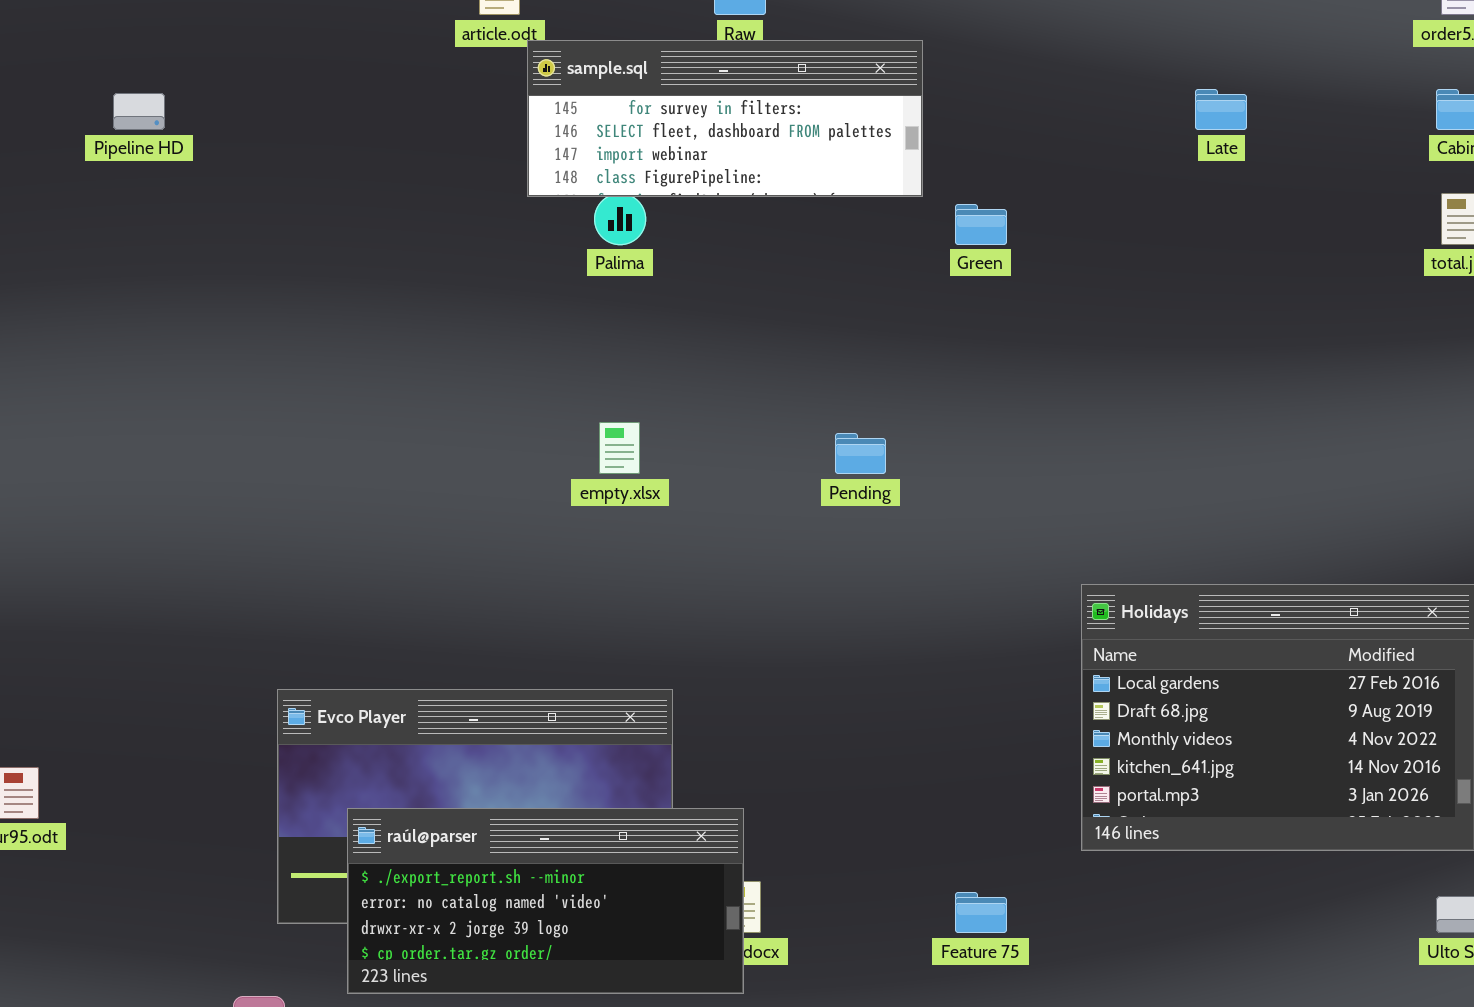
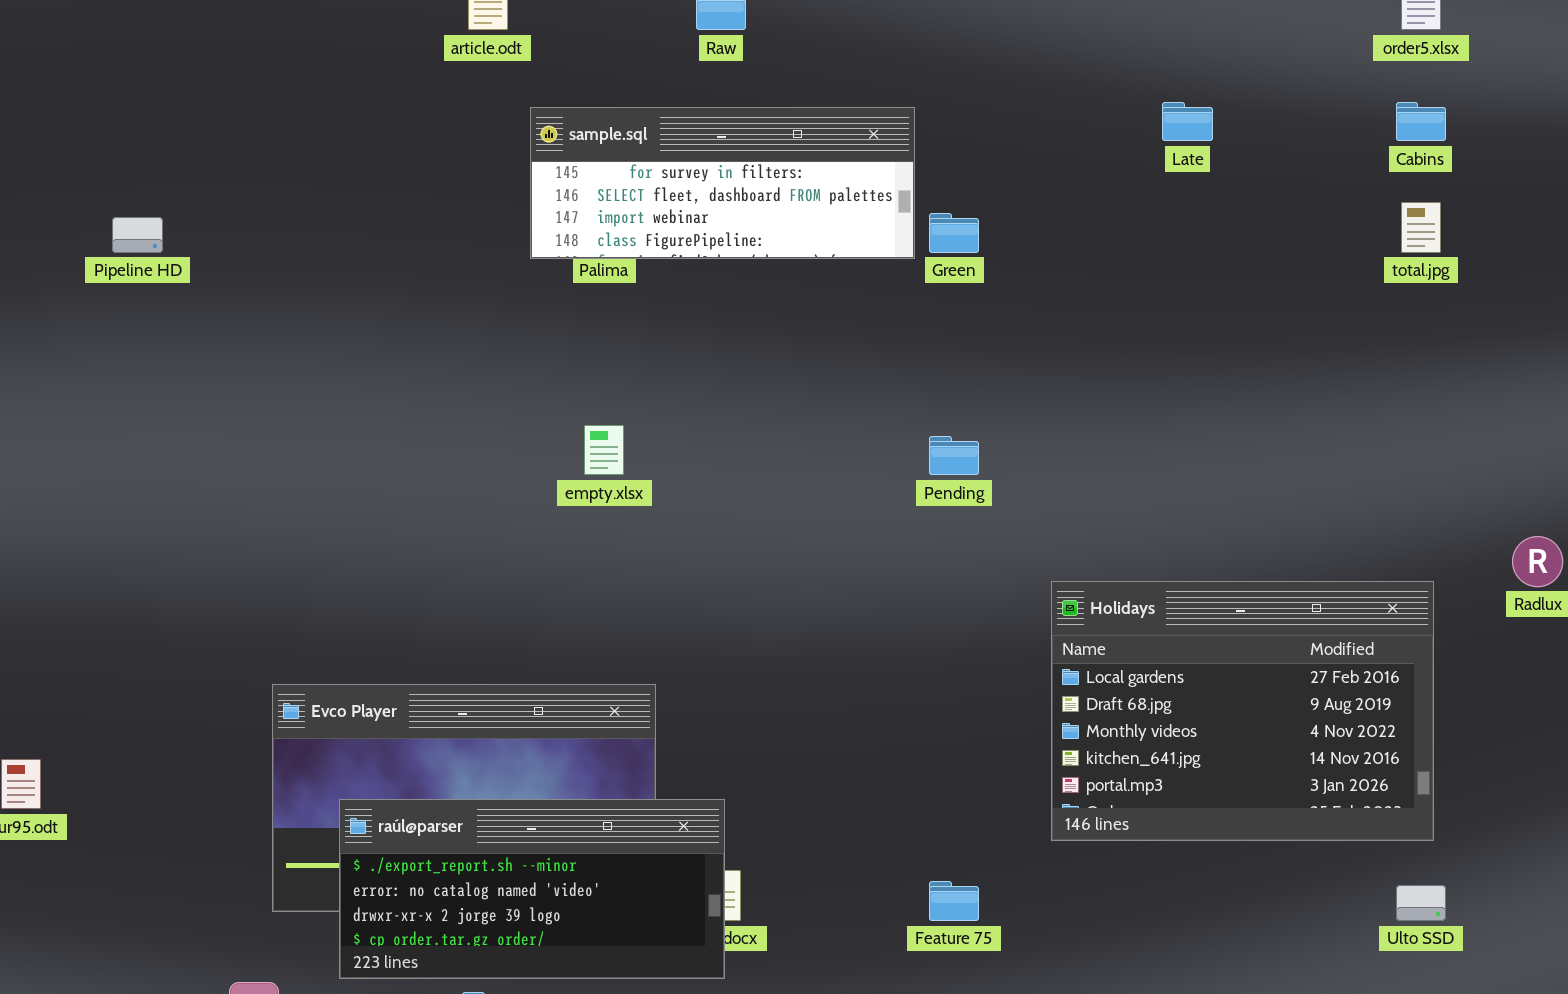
sample.sql: [527,40,923,197] -> [530,107,915,259], moved
Pipeline HD: [113,93,165,130] -> [112,217,163,253], moved
Pending: [835,433,886,474] -> [929,436,979,475], moved

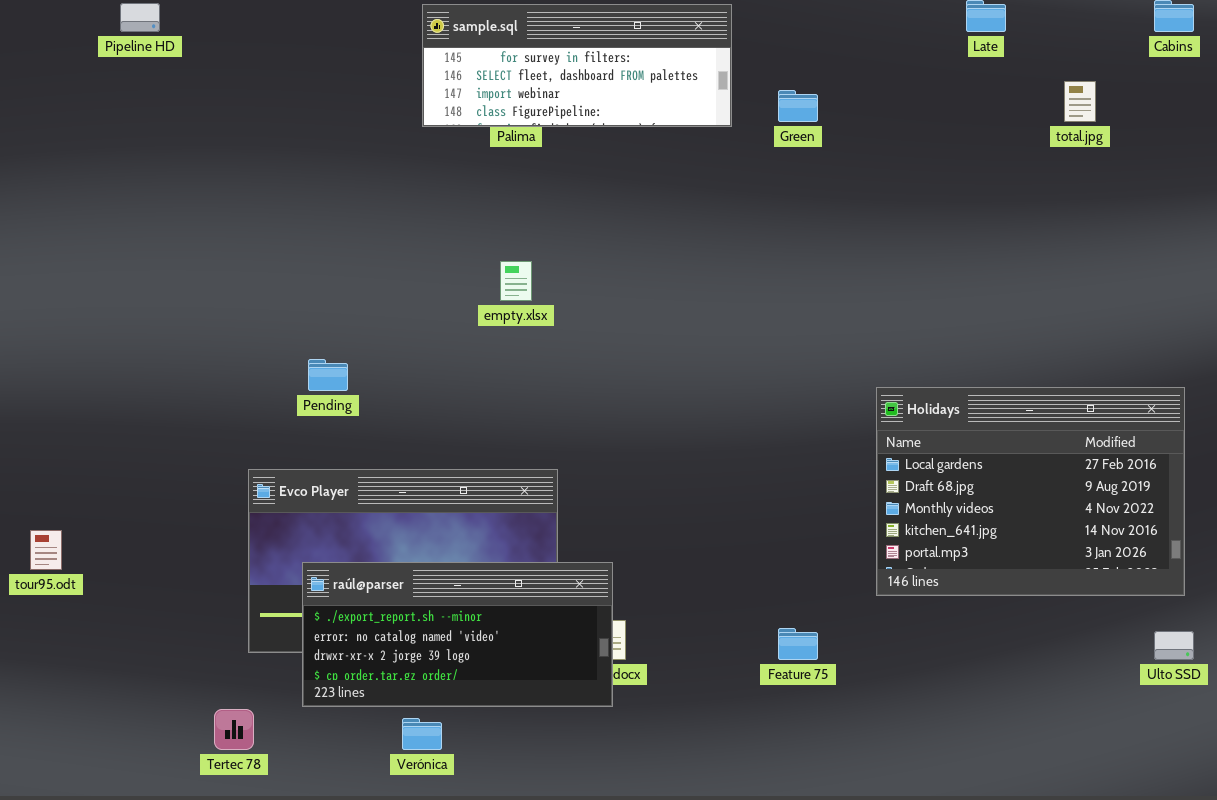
sample.sql: [530,107,915,259] -> [422,4,732,127], moved
total.jpg: [1401,202,1441,253] -> [1064,81,1096,122], moved
Pipeline HD: [112,217,163,253] -> [120,3,160,32], moved
Pending: [929,436,979,475] -> [308,359,348,391], moved

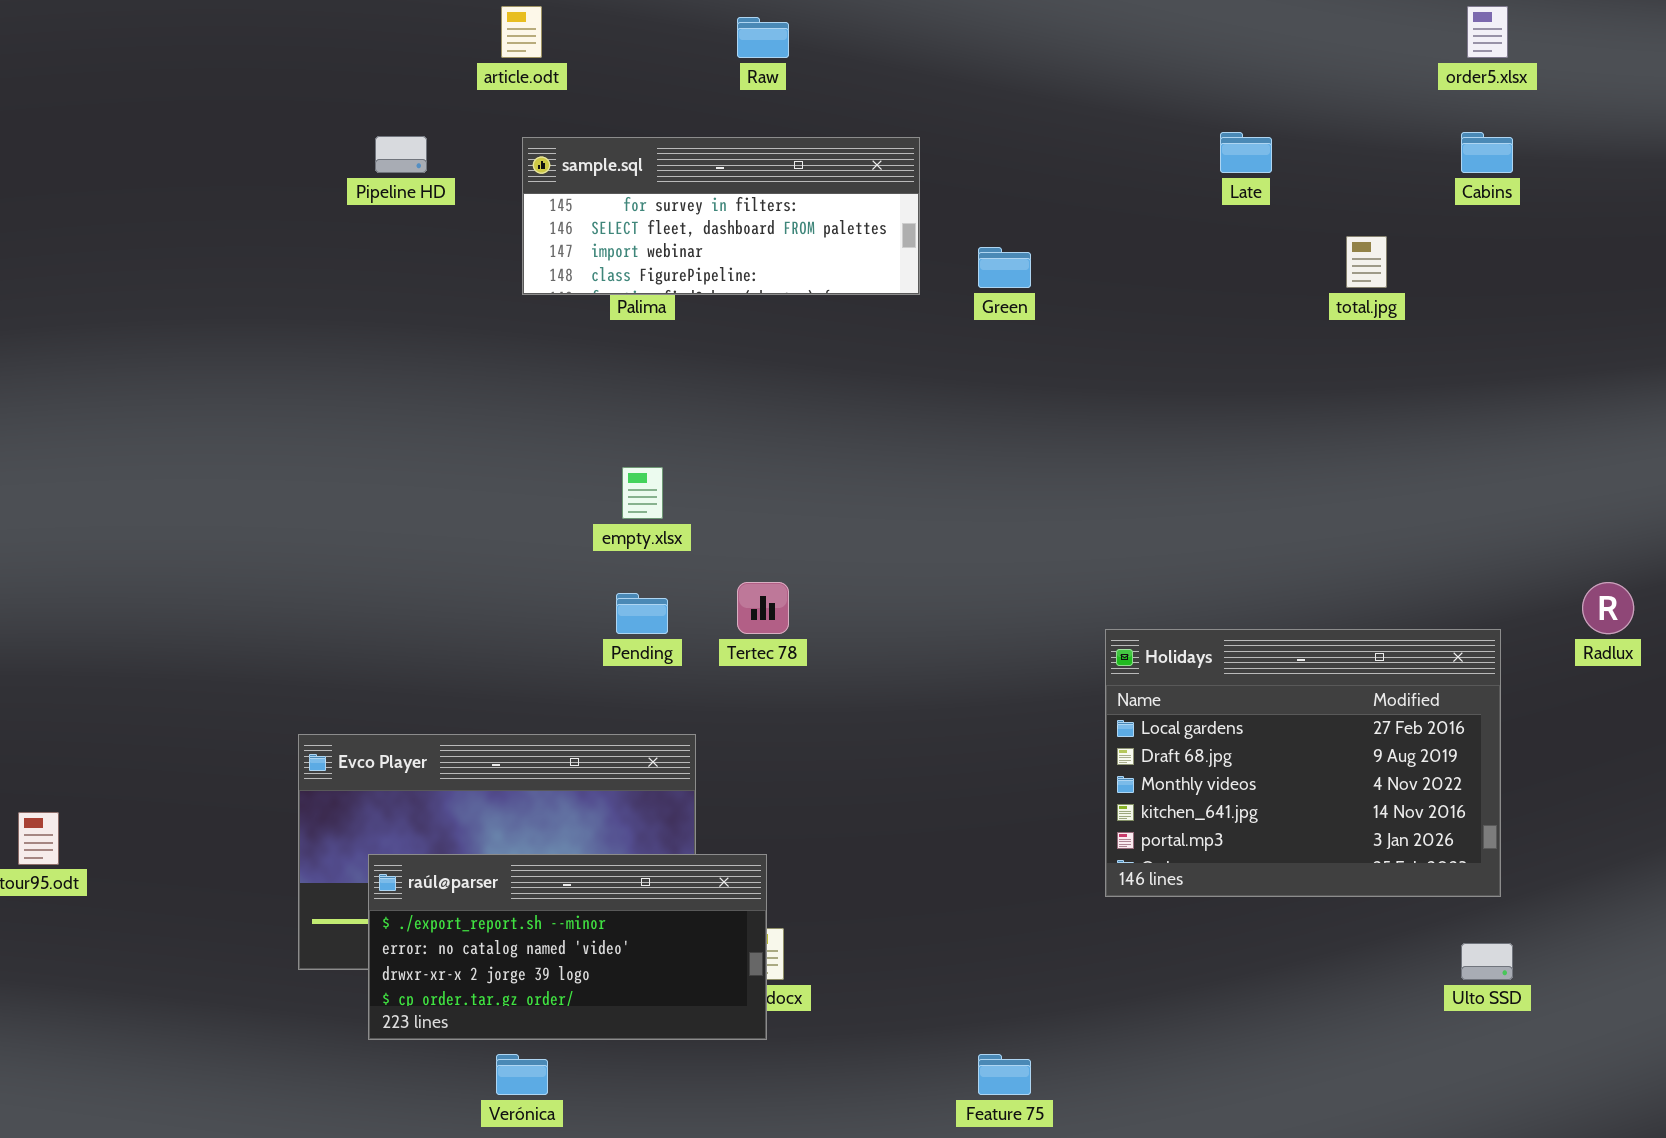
Pipeline HD: [120,3,160,32] -> [375,136,427,173], moved
Pending: [308,359,348,391] -> [616,593,668,634], moved
Feature 75: [778,628,818,660] -> [978,1054,1031,1095], moved
Tertec 78: [214,709,254,750] -> [737,582,789,634], moved

